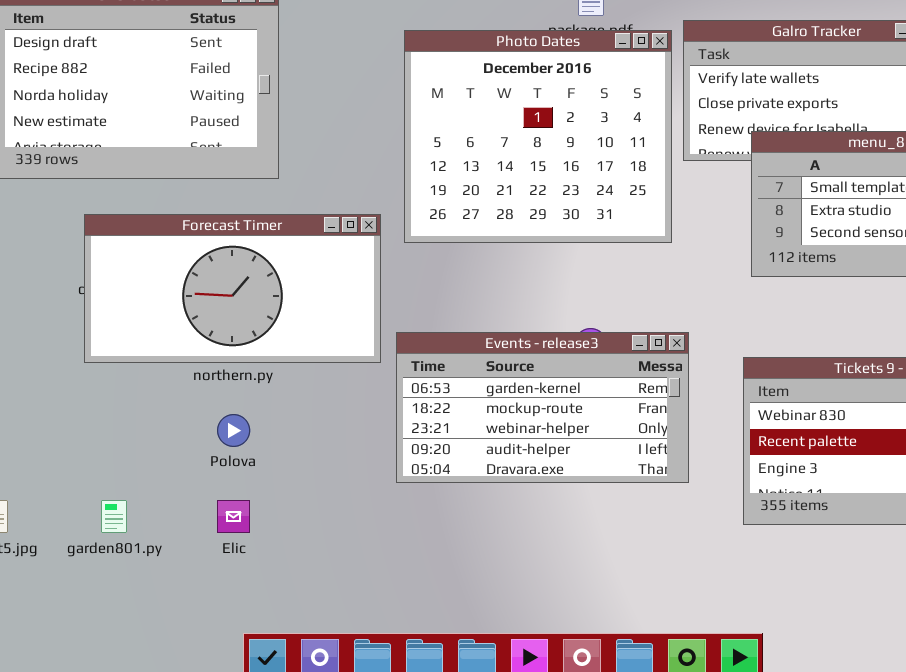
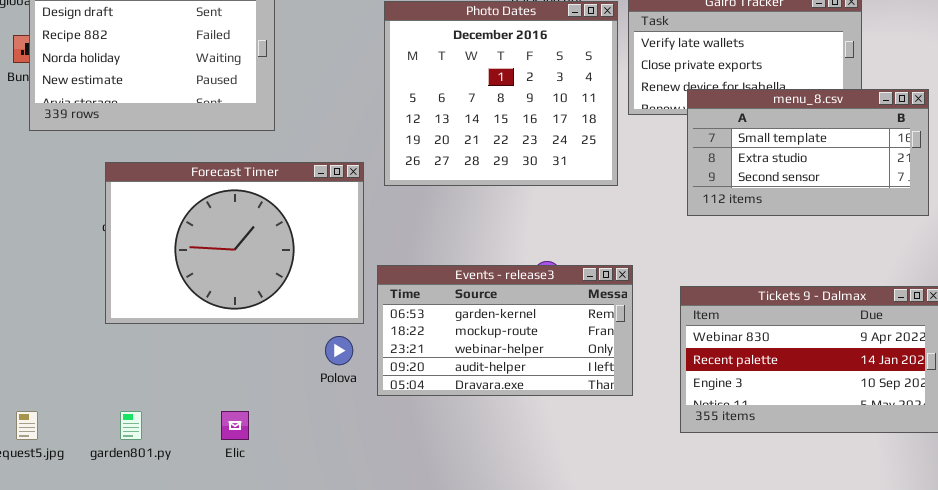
Forecast Timer: [84,214,381,363] -> [105,162,364,324], resized
Polova: [217,414,250,447] -> [325,336,353,365], moved

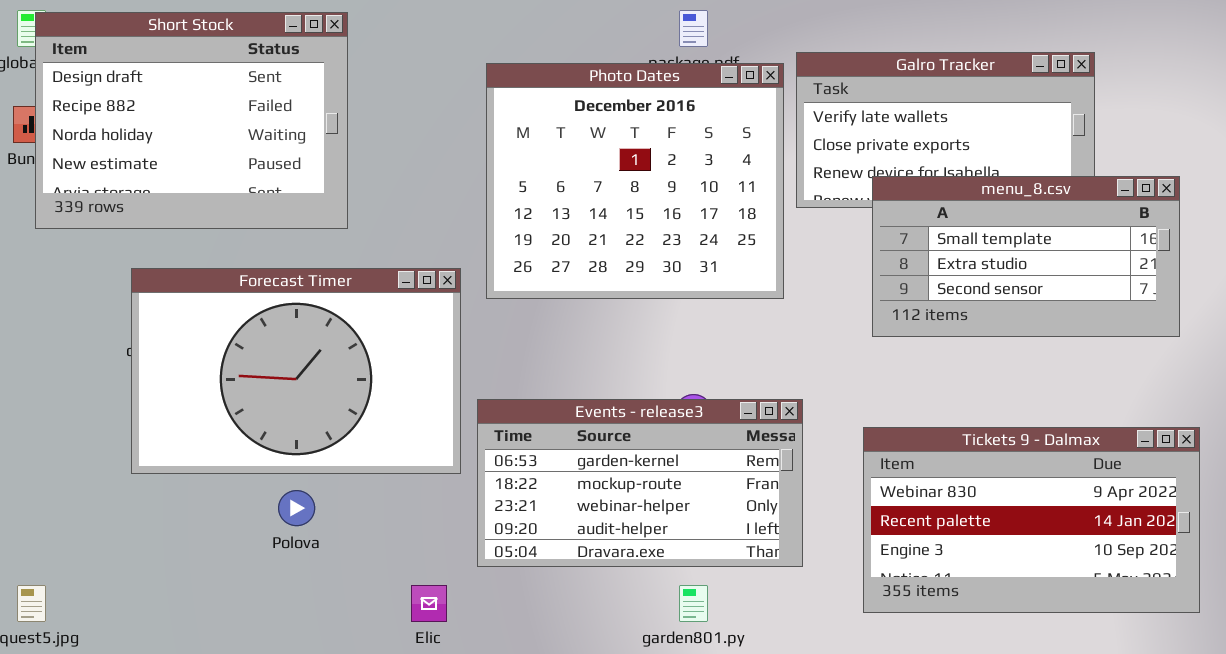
Polova: [325,336,353,365] -> [278,490,315,526], moved
garden801.py: [120,411,142,440] -> [679,585,708,622], moved
Elic: [221,411,249,440] -> [411,585,447,622], moved

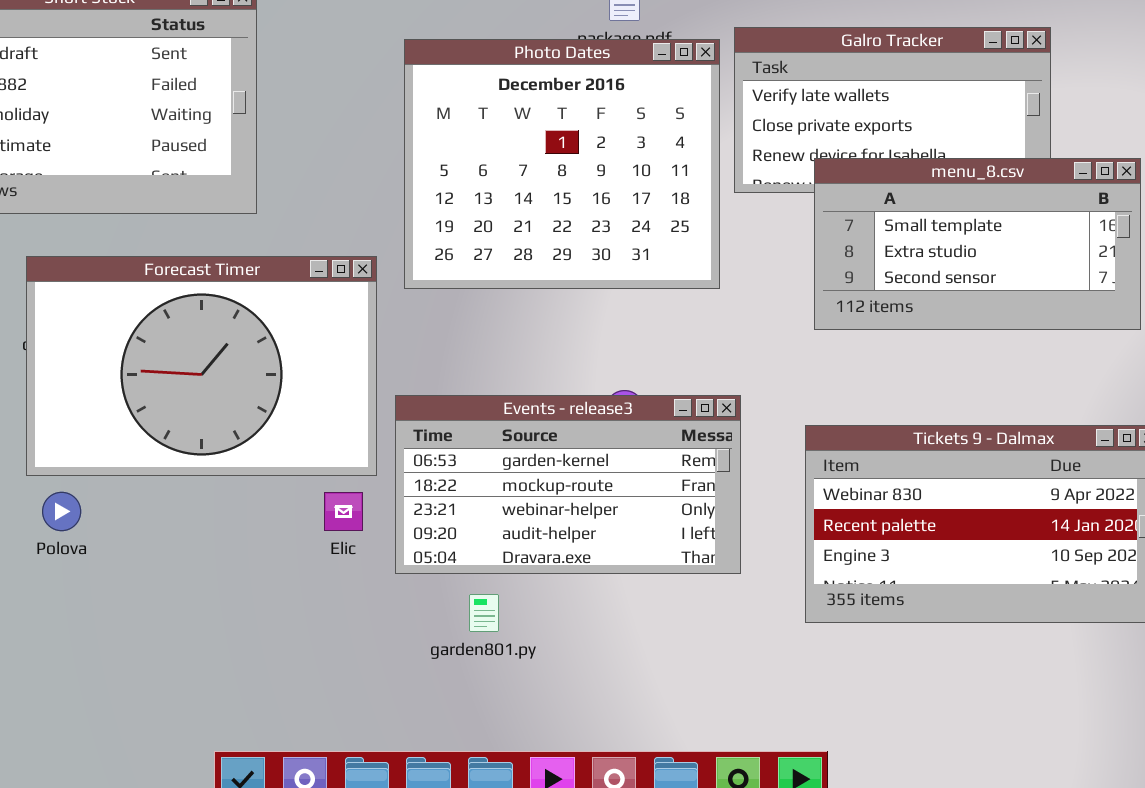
Polova: [278,490,315,526] -> [42,492,81,531], moved
Elic: [411,585,447,622] -> [324,492,363,531], moved
garden801.py: [679,585,708,622] -> [469,594,499,632], moved

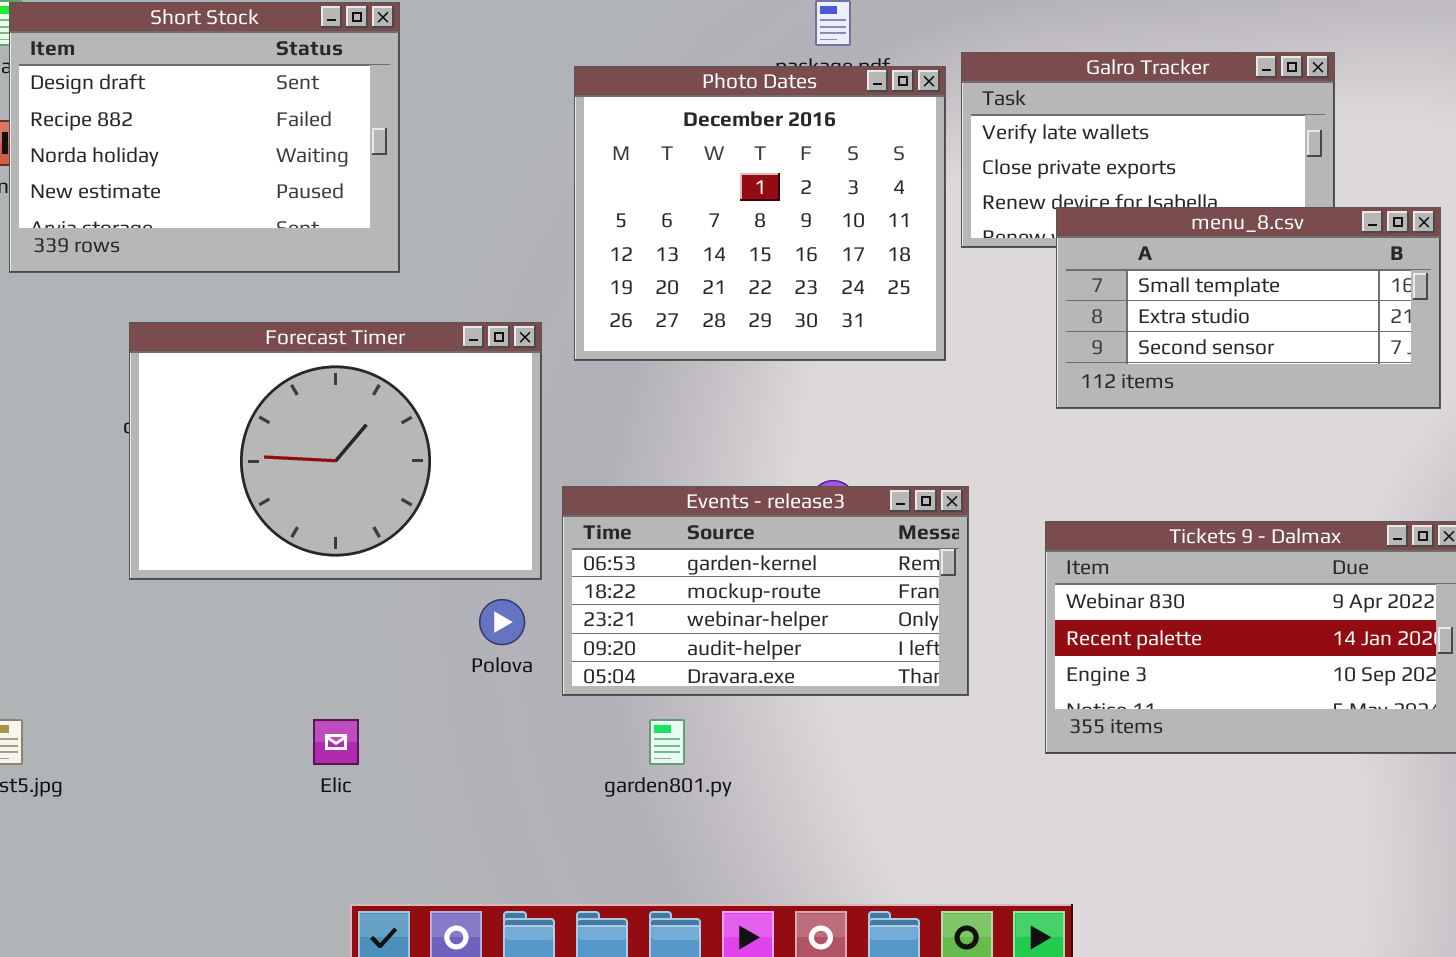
Polova: [42,492,81,531] -> [479,599,525,645], moved
Elic: [324,492,363,531] -> [313,719,359,765], moved

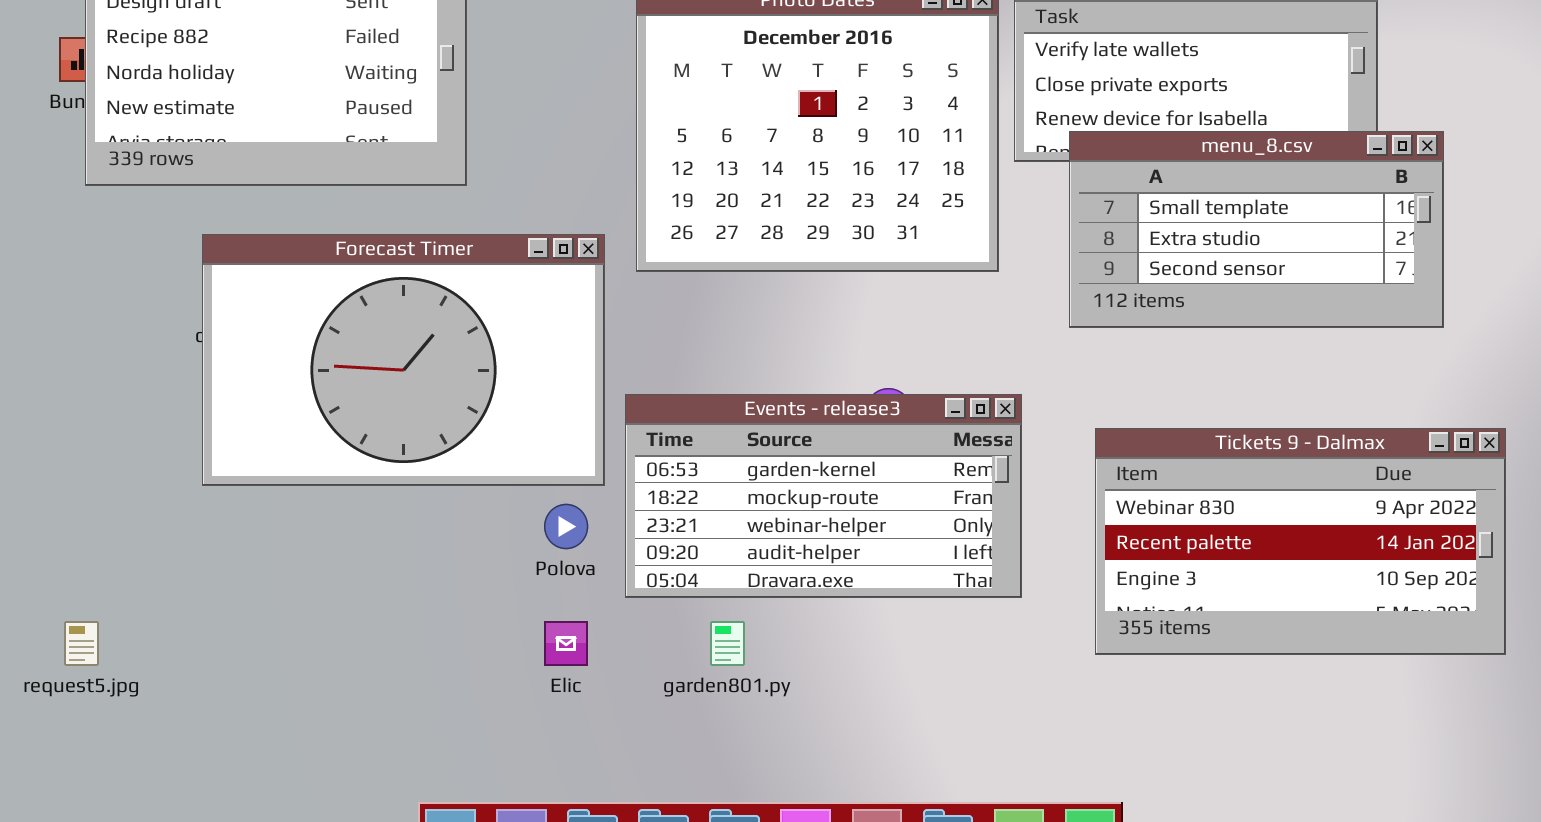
menu_8.csv: [1056,207,1441,409] -> [1069,131,1444,328], moved
Elic: [313,719,359,765] -> [544,621,588,666], moved

